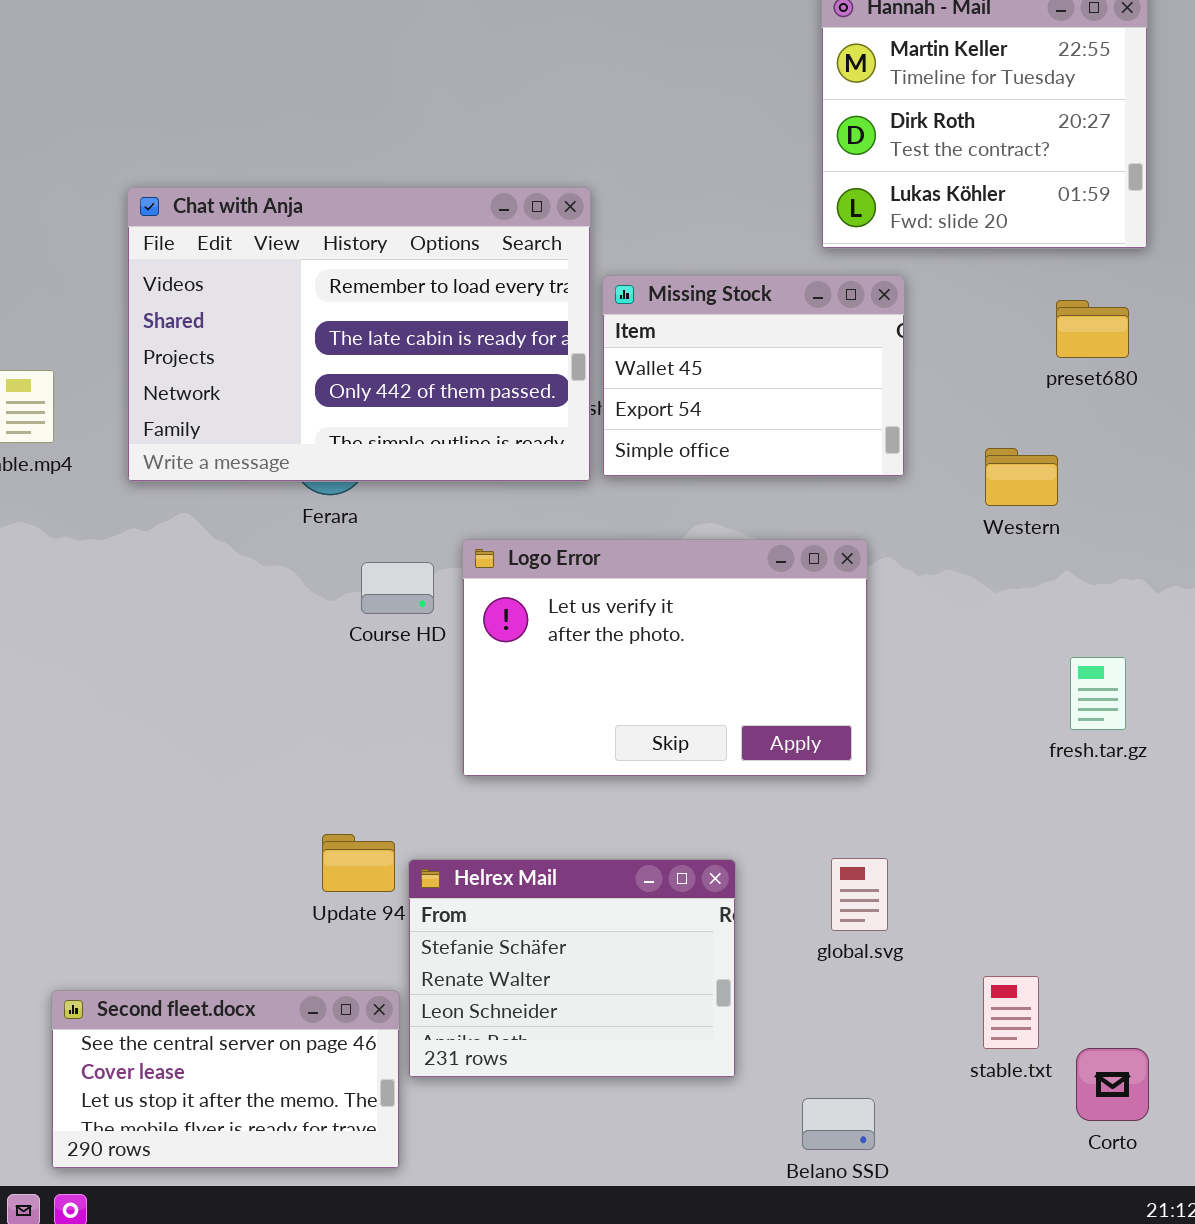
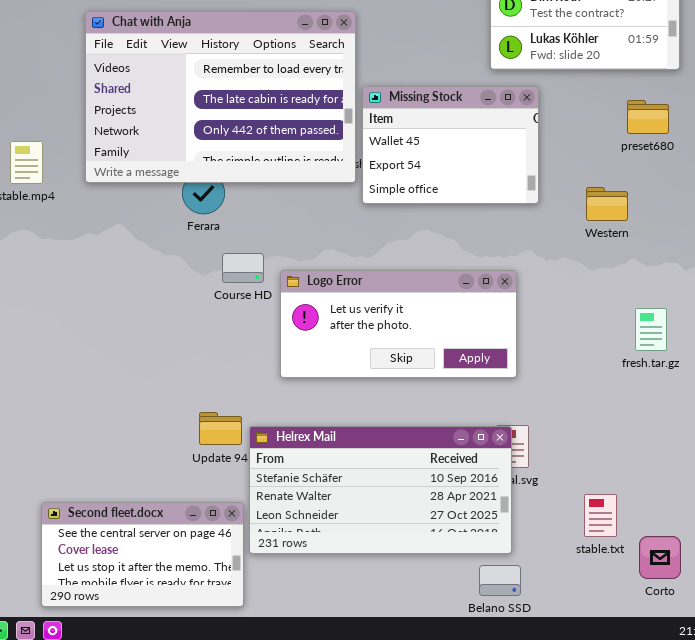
Chat with Anja: [127,187,591,482] -> [85,11,356,183], moved
Logo Error: [462,539,868,777] -> [280,270,517,378], resized
Helrex Mail: [408,859,736,1078] -> [249,426,512,554], resized

